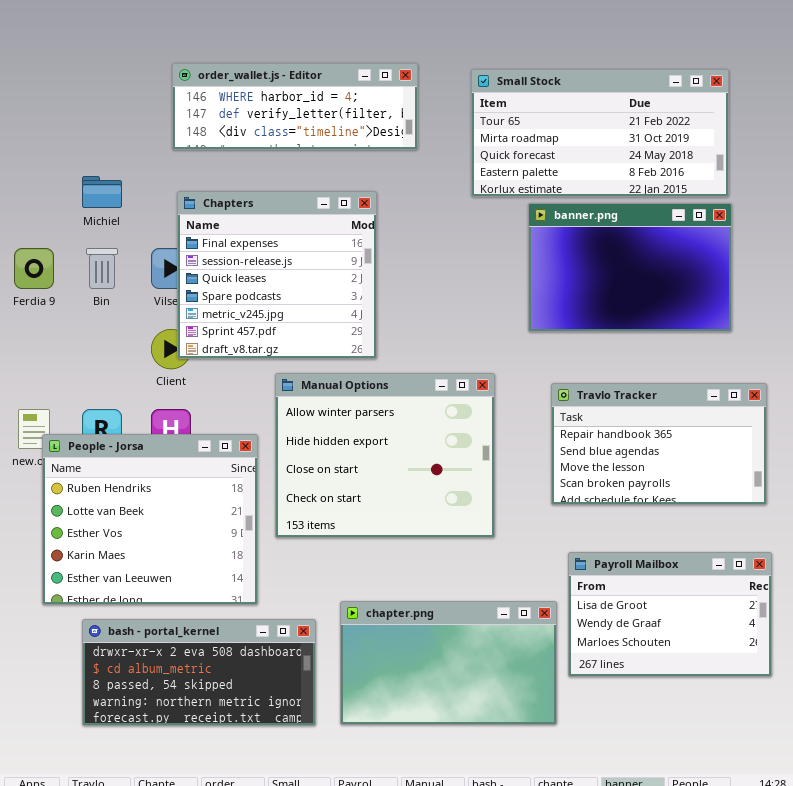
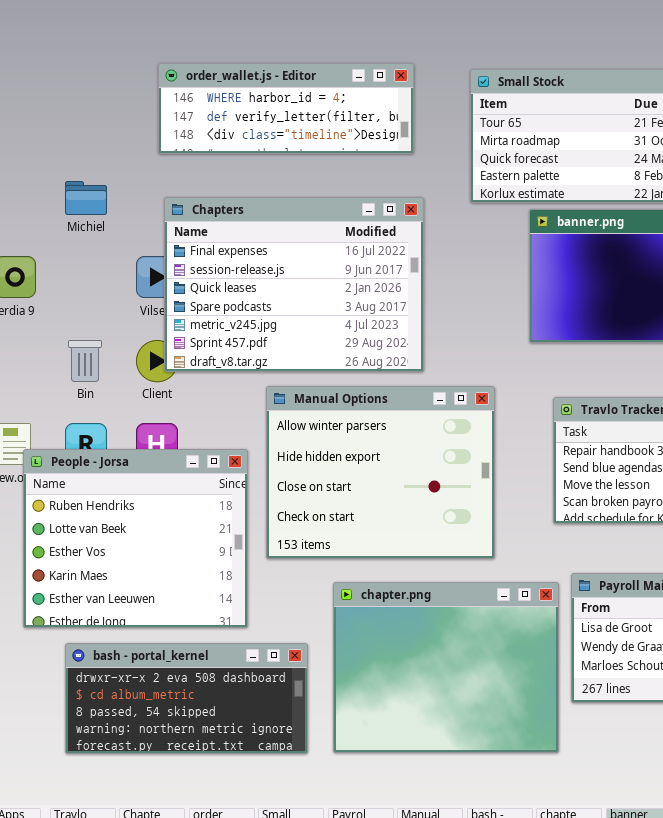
Chapters: [177,191,377,359] -> [164,197,424,372], resized
Bin: [86,248,118,289] -> [68,340,102,382], moved
chapter.png: [340,601,557,725] -> [333,582,559,753], resized

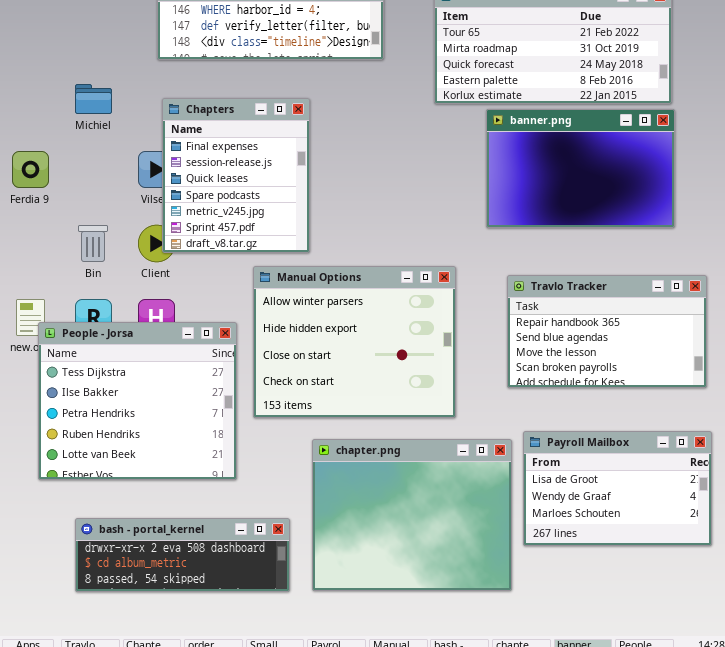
Chapters: [164,197,424,372] -> [162,98,310,253], resized
People - Jorsa: [23,449,248,628] -> [38,322,237,480], scrolled up 3 rows
bash - portal_kernel: [65,643,308,754] -> [75,518,290,592], resized

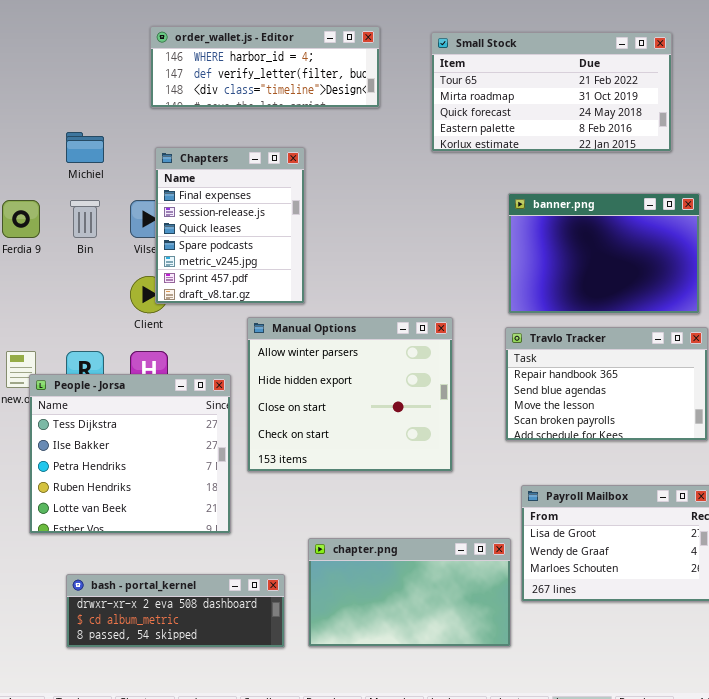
banner.png: [486,109,675,228] -> [508,193,700,314], moved
Bin: [78,225,108,262] -> [70,200,100,238], moved
chapter.png: [312,439,512,591] -> [308,538,511,647], resized

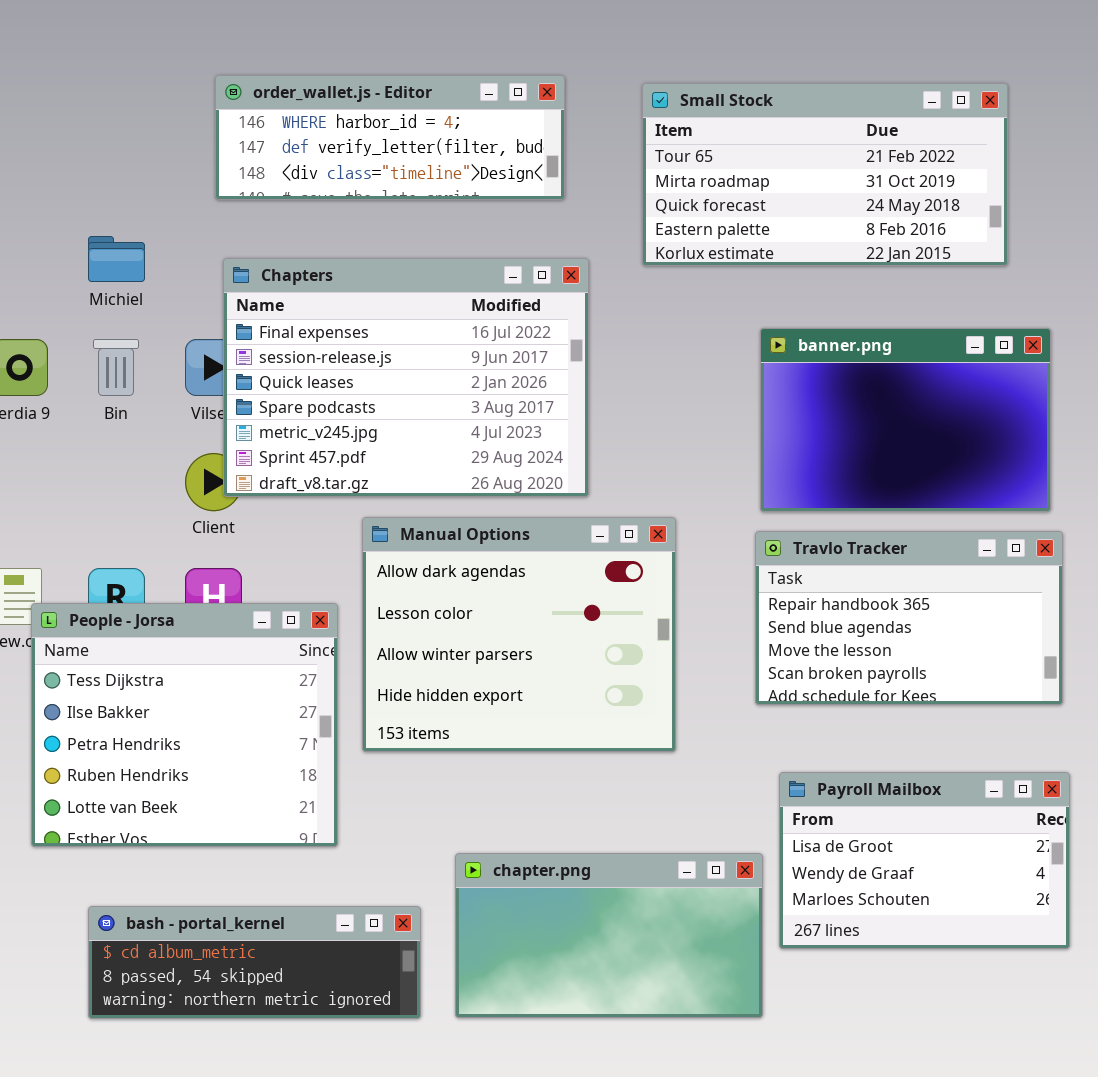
Chapters: [155,147,305,304] -> [223,258,589,497], resized
Manual Options: [247,317,453,472] -> [362,517,676,752], scrolled up 2 rows
bash - portal_kernel: [66,574,285,648] -> [88,906,421,1019], scrolled down 1 row

